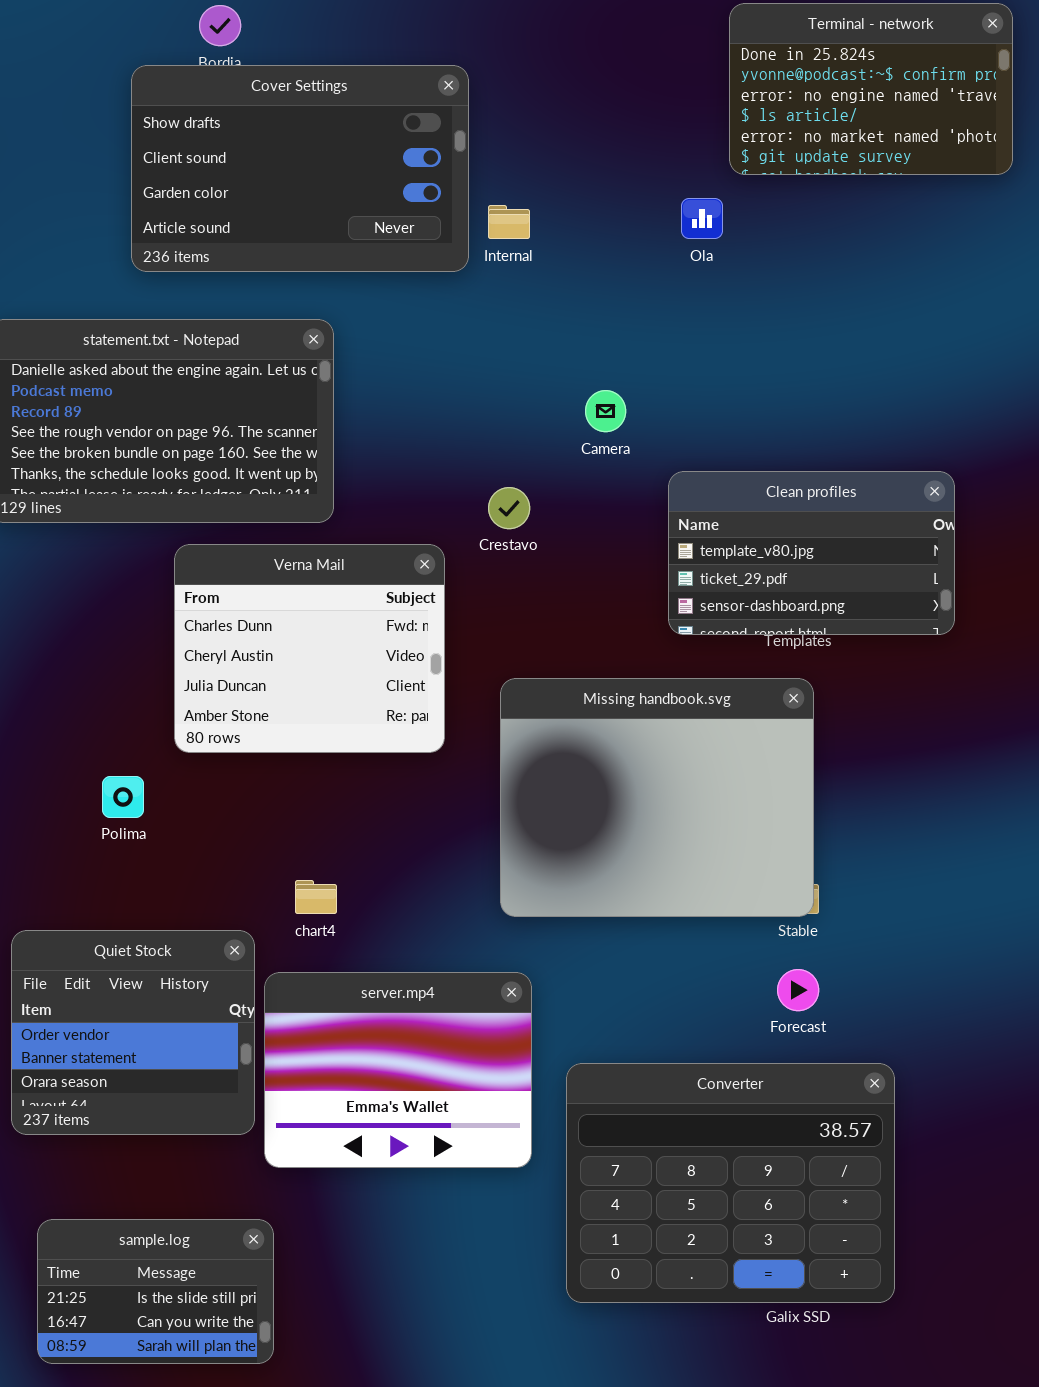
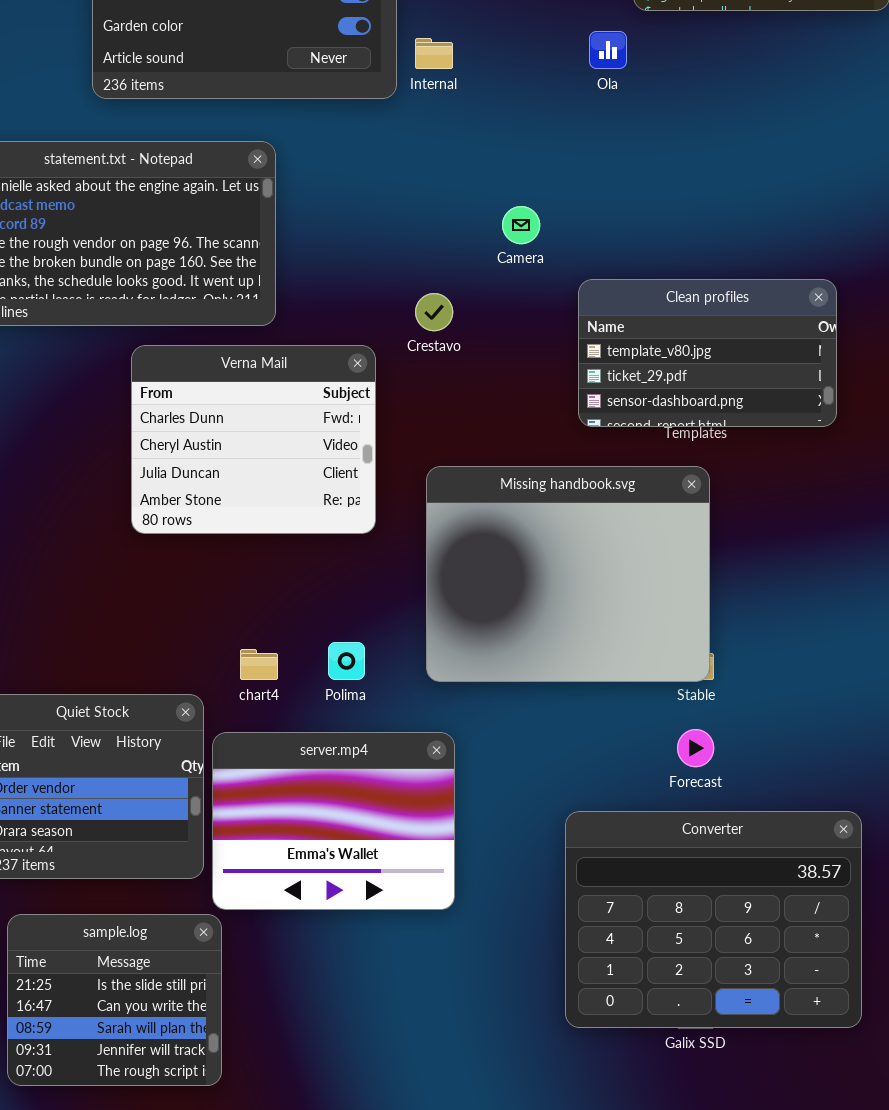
Polima: [102,776,144,818] -> [328,642,365,680], moved
Converter: [566,1063,895,1303] -> [565,811,862,1028], moved
sample.log: [37,1219,274,1364] -> [7,914,222,1086], resized

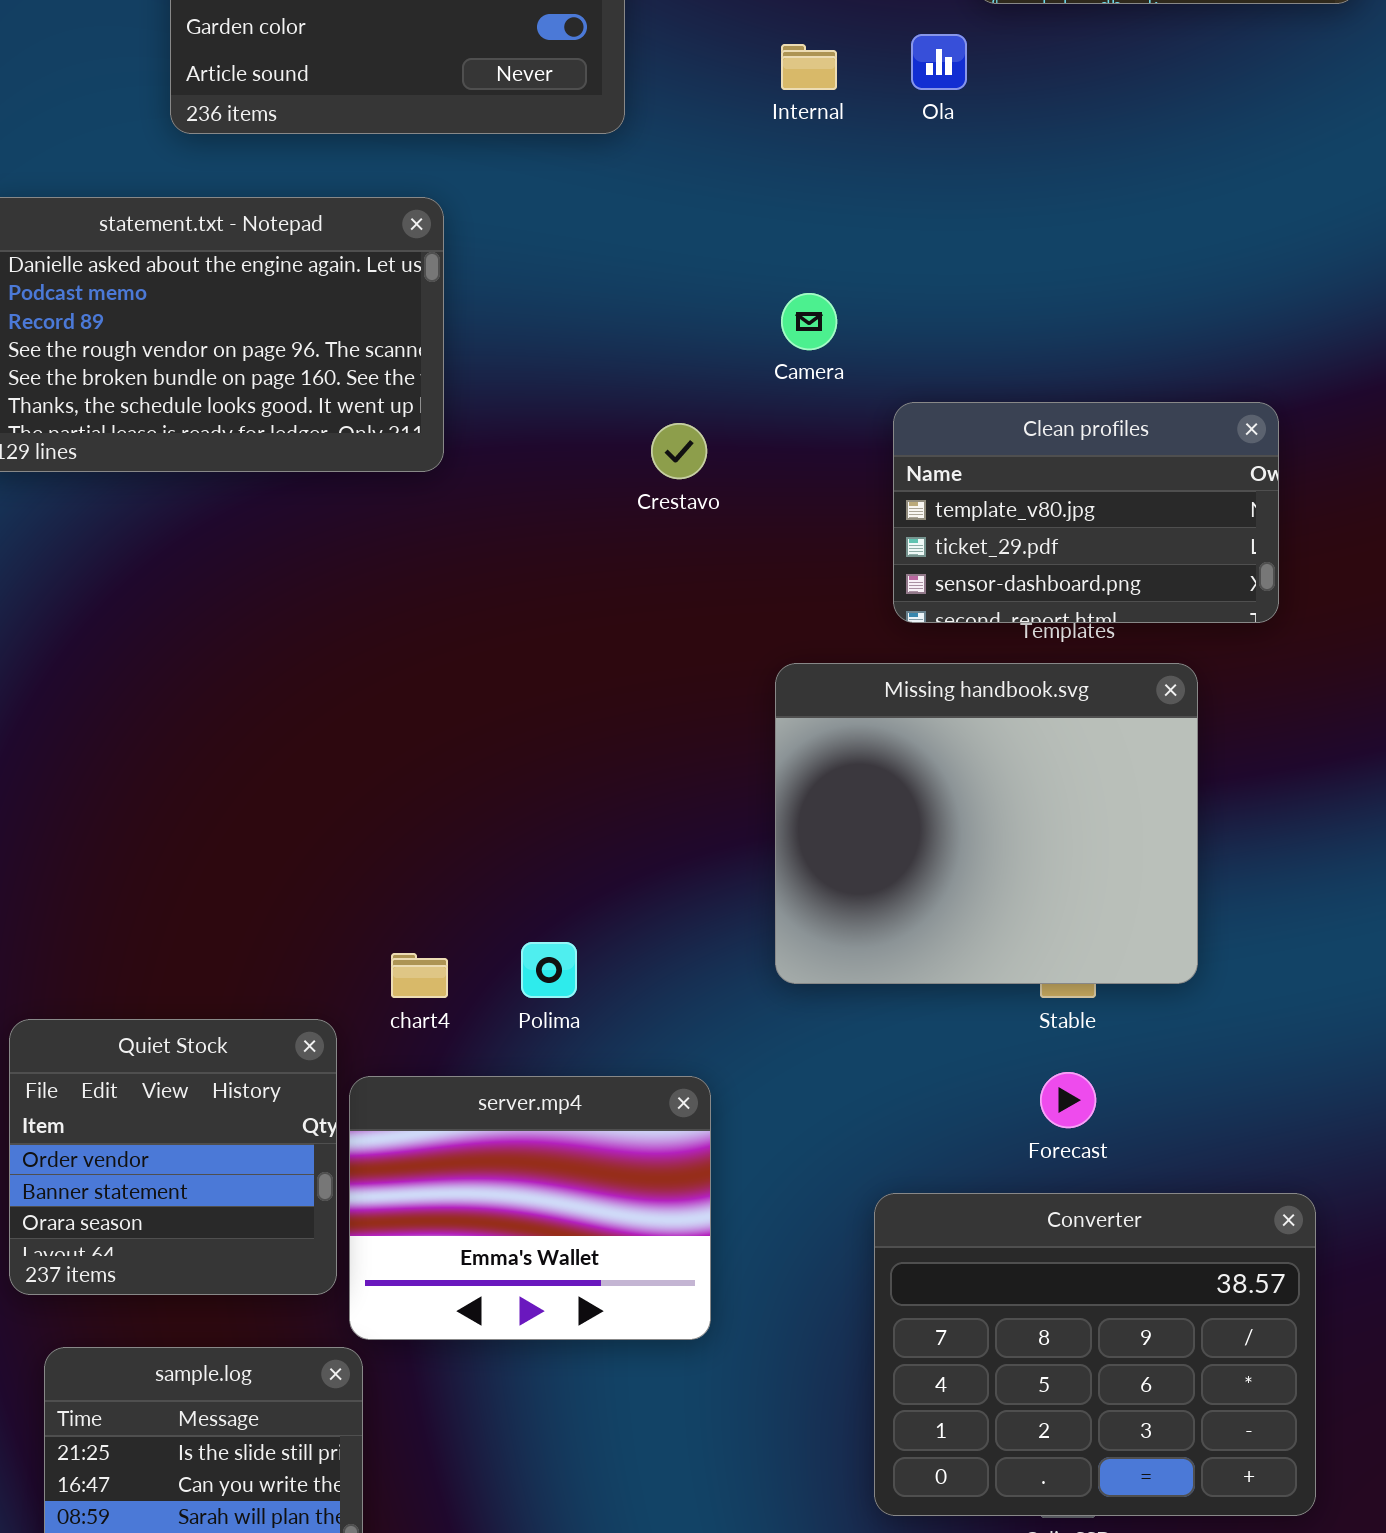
Internal: [415,38,453,69] -> [781,44,837,90], moved
Verna Mail: [131,345,376,534] -> none, closed
Missing handbook.svg: [426,466,710,682] -> [775,663,1198,984], moved

